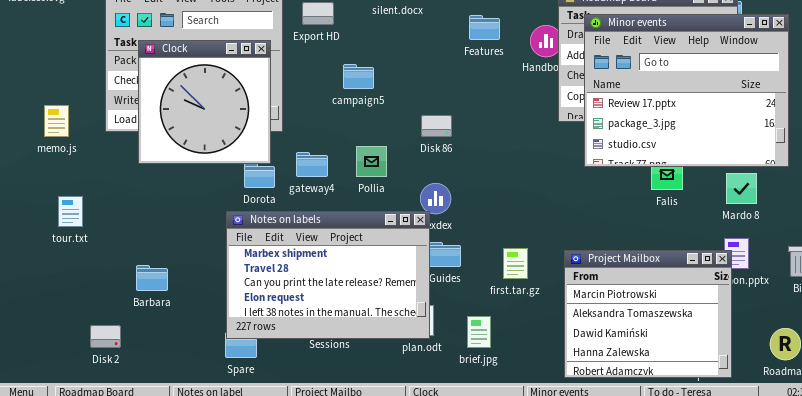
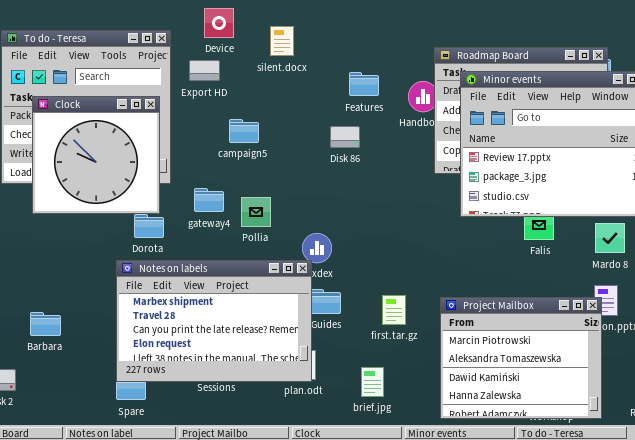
Disk 86: [421,115,452,137] -> [330,126,360,148], moved
gateway4: [296,152,328,177] -> [194,188,224,212], moved
brief.jpg: [467,316,491,348] -> [361,367,384,397], moved

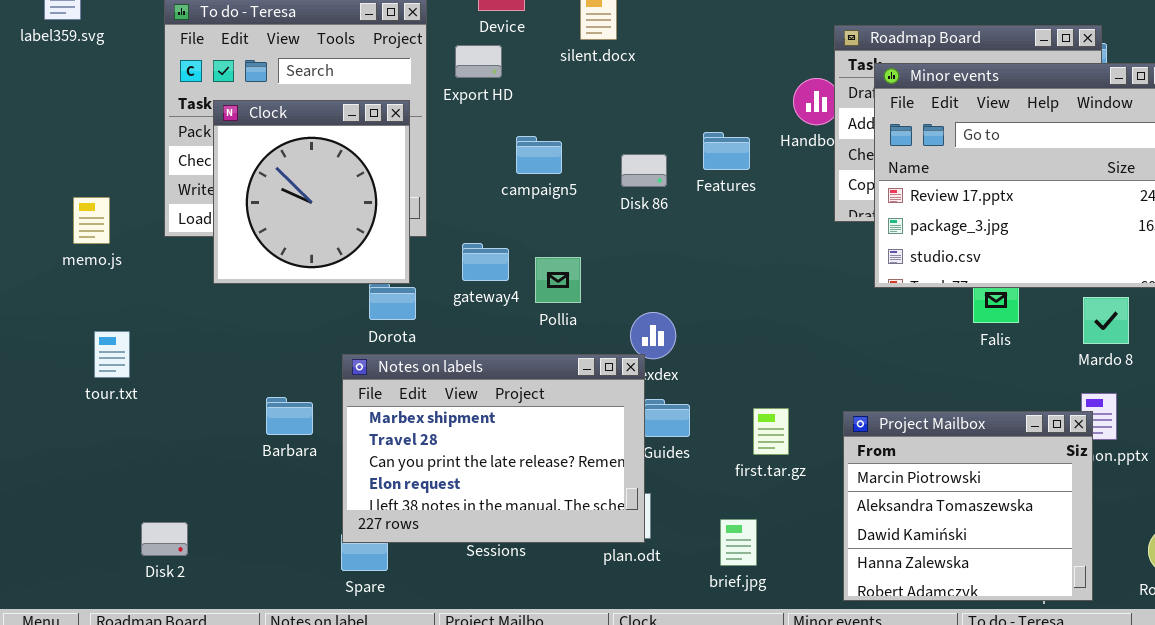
Features: [349,72,379,96] -> [703,132,750,170], moved
Disk 86: [330,126,360,148] -> [621,154,667,187], moved
Barbara: [30,312,61,336] -> [266,397,313,435], moved

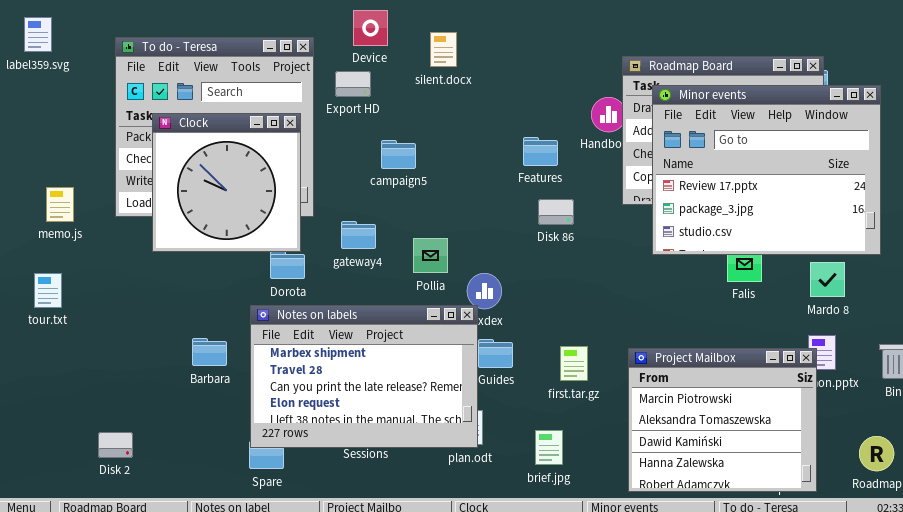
Disk 86: [621,154,667,187] -> [538,199,574,225], moved
Pollia: [535,257,581,303] -> [413,238,448,273], moved
tour.txt: [94,331,130,378] -> [34,273,62,308], moved

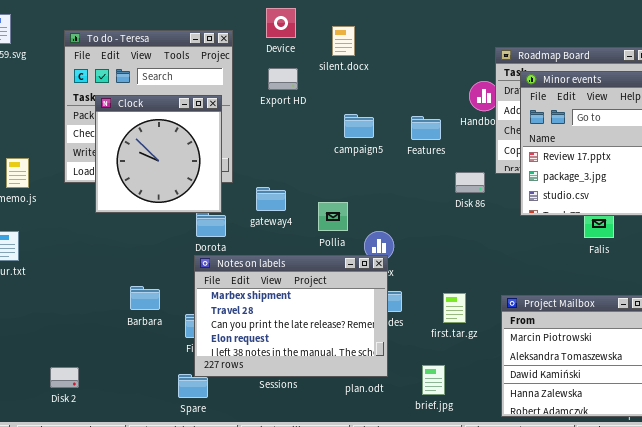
Export HD: [335,71,371,97] -> [268,68,298,90], moved
campaign5: [381,140,416,169] -> [344,114,374,138], moved
Disk 86: [538,199,574,225] -> [455,172,485,193], moved
Notes on labels: [250,305,478,448] -> [194,255,388,377], moved

